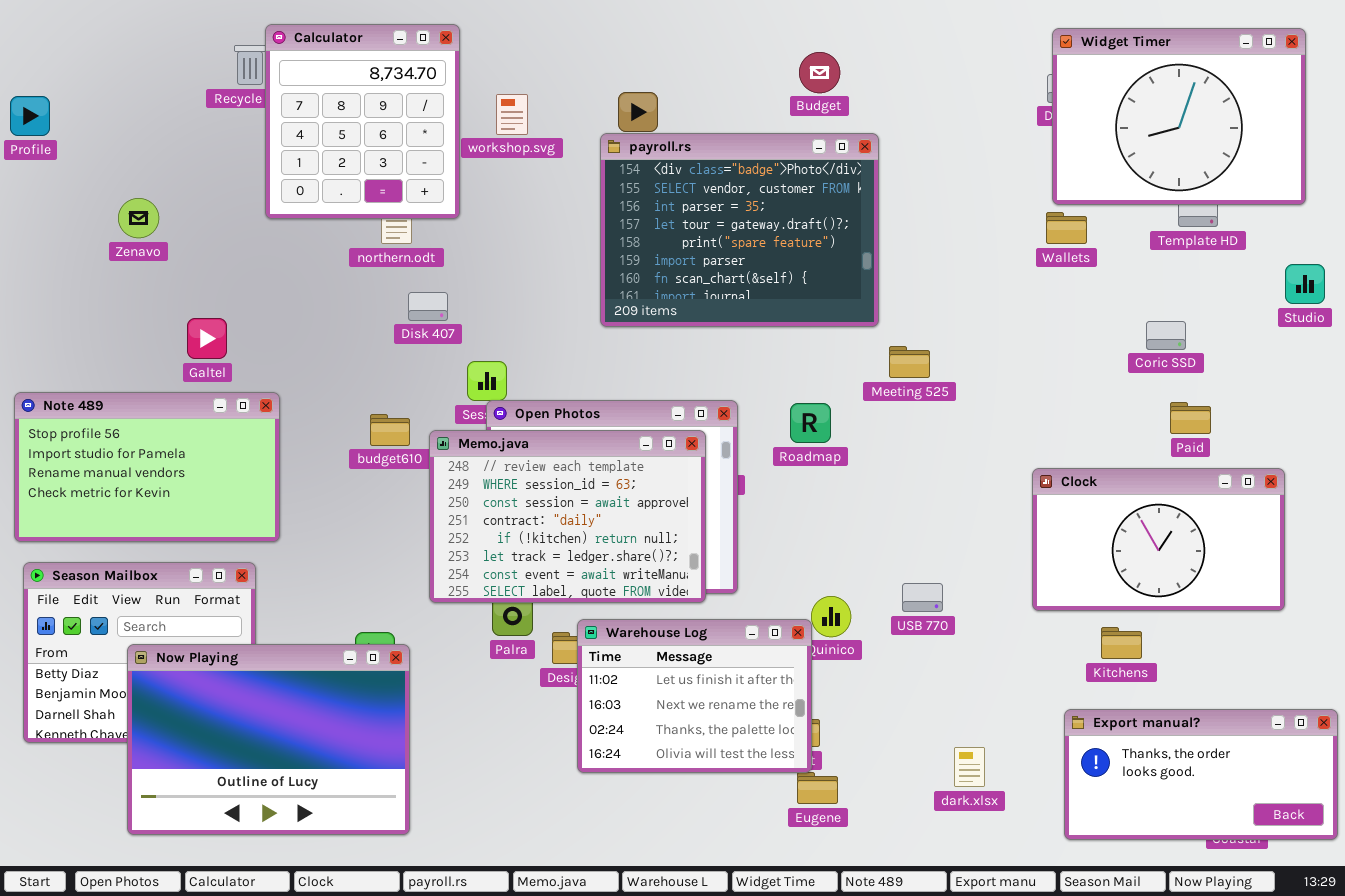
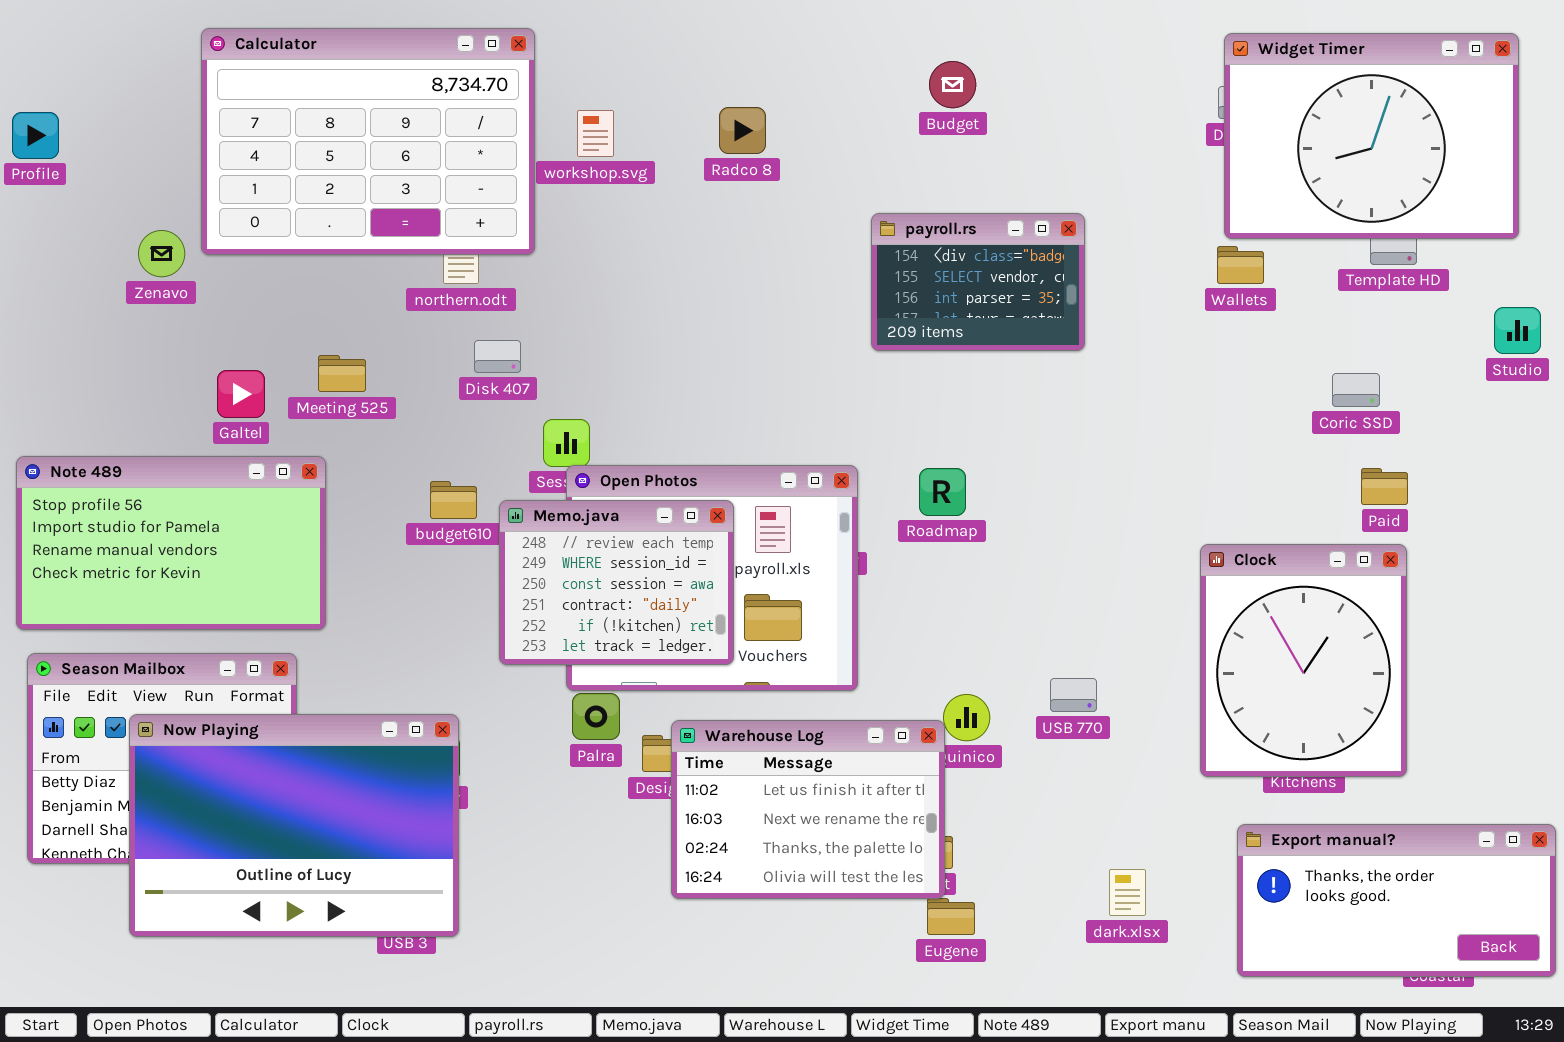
Calculator: [265,24,460,219] -> [201,28,535,255], resized
payroll.rs: [600,133,879,327] -> [871,213,1085,351], moved, resized
Meeting 525: [889,346,930,378] -> [318,355,366,392], moved
Memo.java: [429,430,706,603] -> [499,500,734,665], resized
Clock: [1032,468,1285,611] -> [1200,544,1407,777], resized
Now Playing: [127,644,410,835] -> [129,714,459,937], moved

